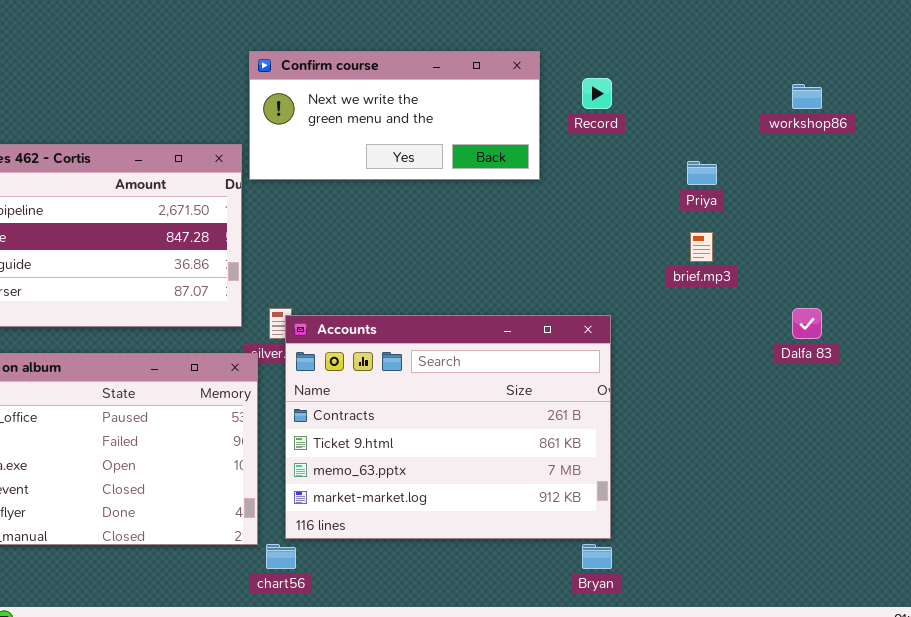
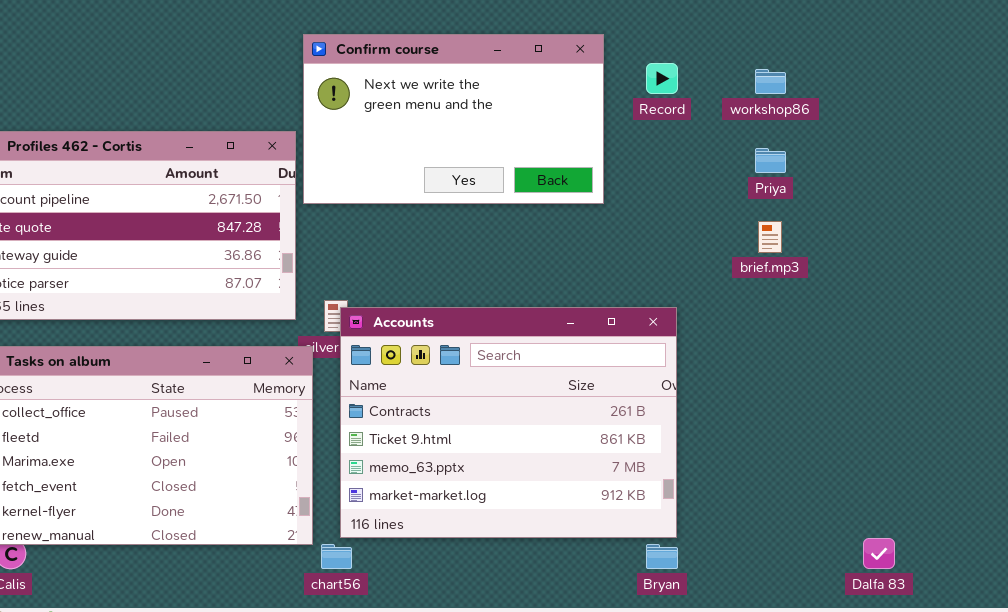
Confirm course: [249,51,540,180] -> [303,34,604,204], resized
workshop86: [792,84,822,109] -> [755,69,786,94], moved
Dalfa 83: [792,308,822,339] -> [863,538,895,569], moved

